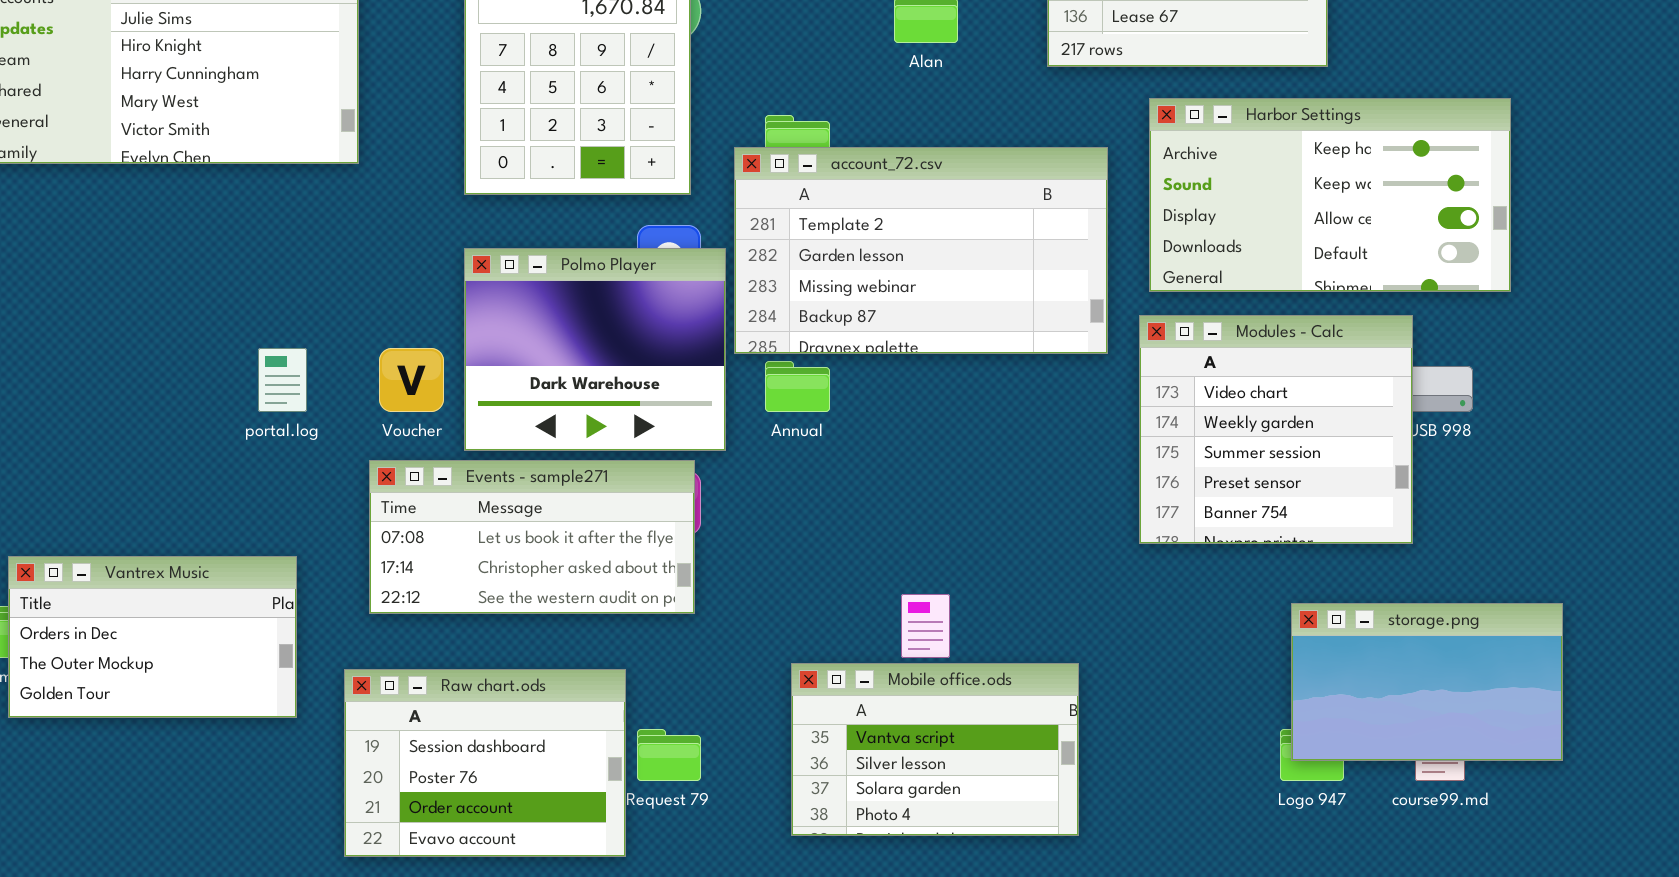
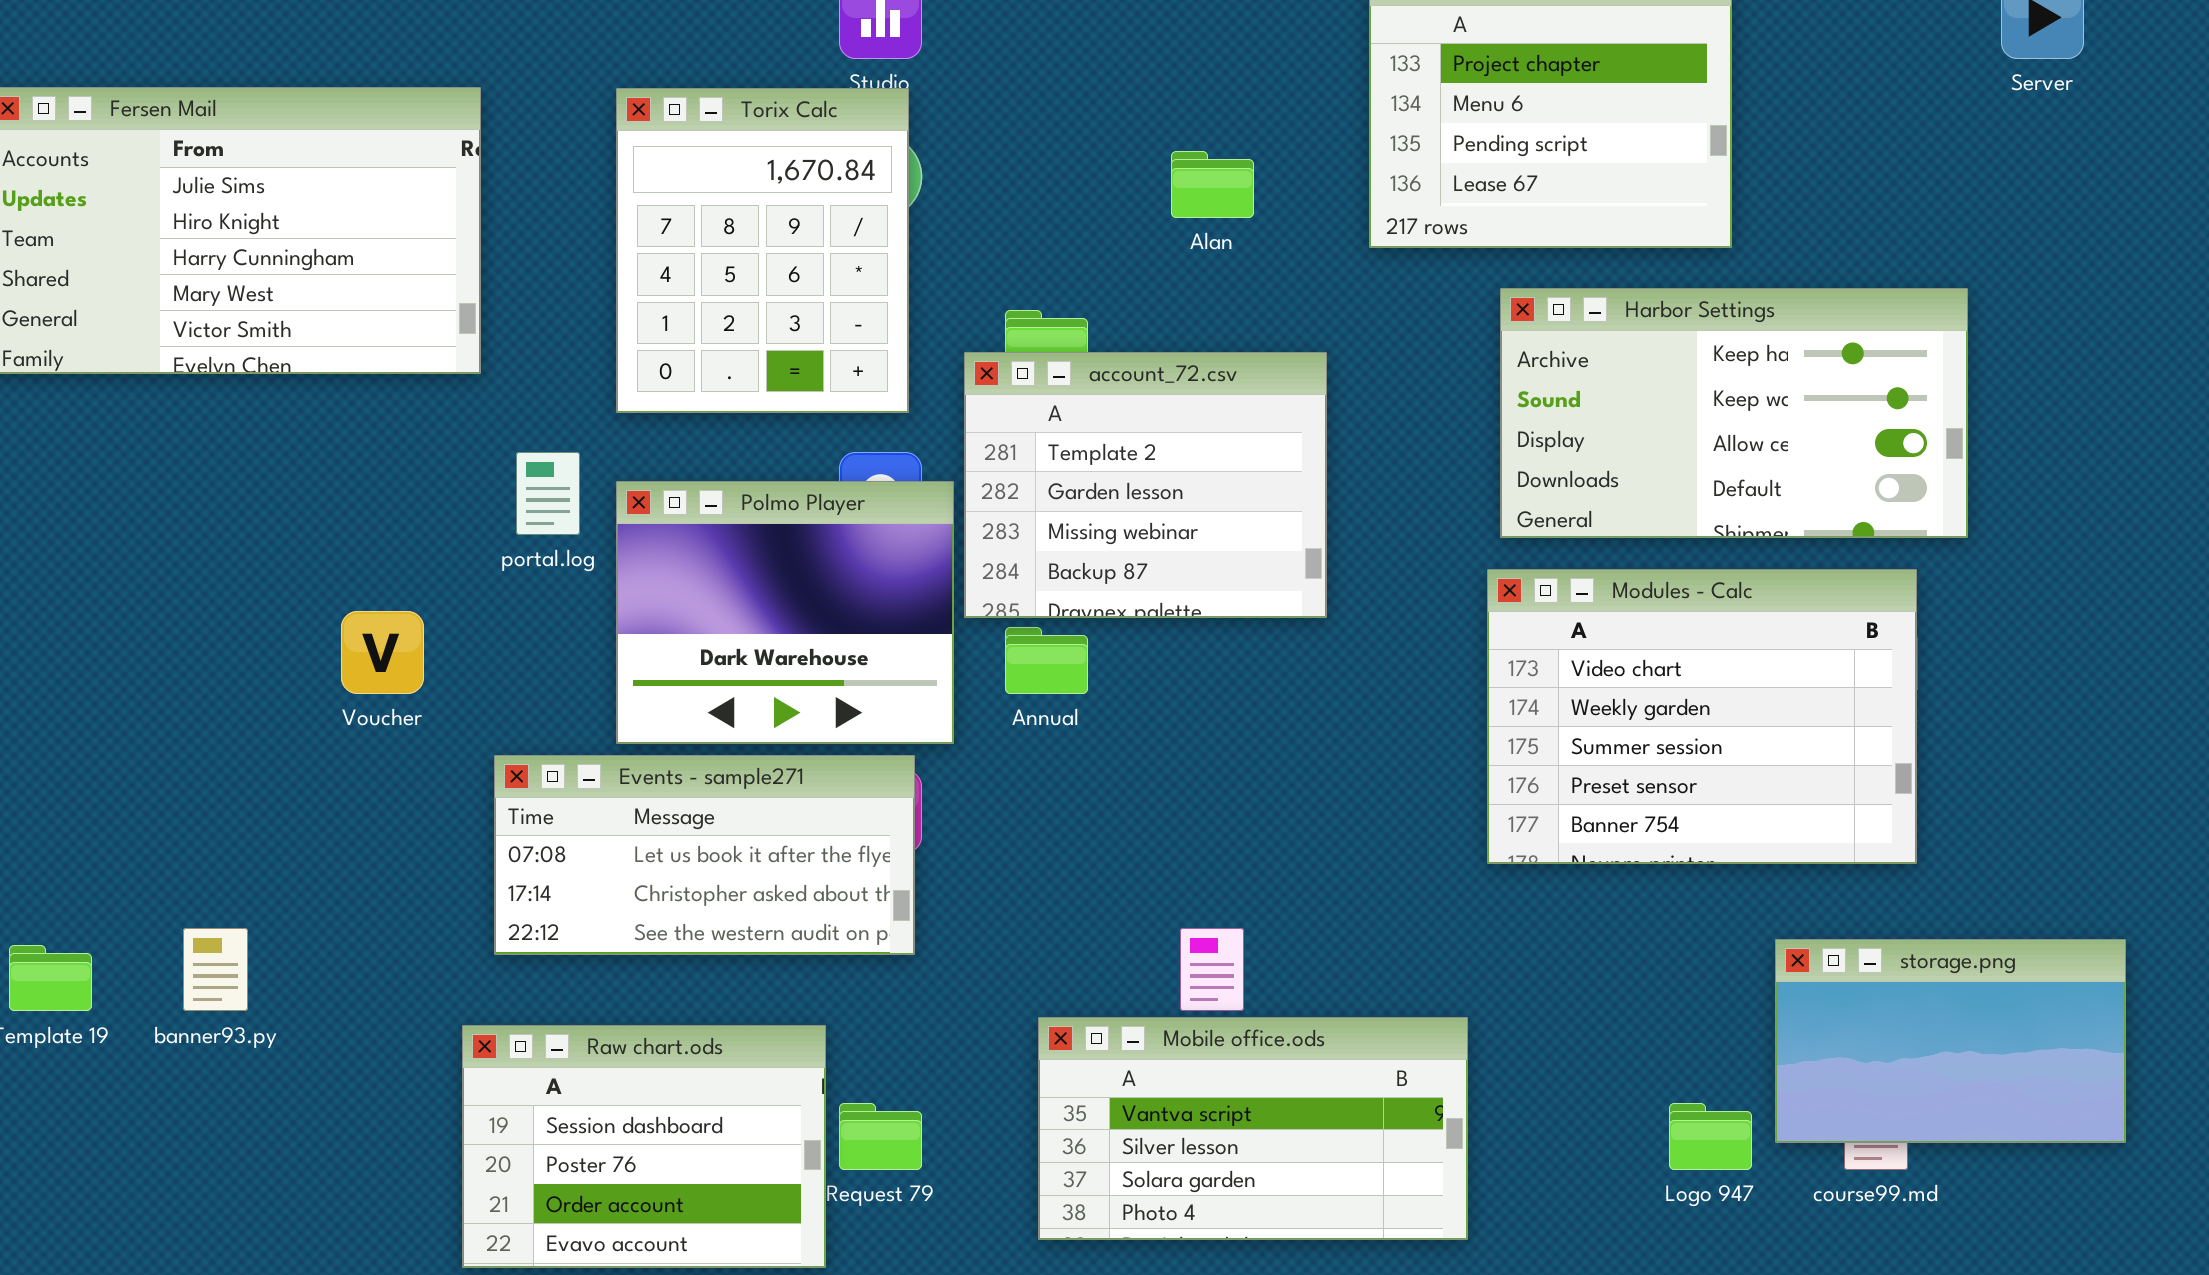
account_72.csv: [734,147,1108,354] -> [964,352,1327,618], resized
Modules - Calc: [1139,315,1413,544] -> [1487,569,1917,864], resized
portal.log: [258,348,307,412] -> [516,452,580,535], moved
Voucher: [379,348,444,412] -> [341,611,424,694], moved
Vantrex Music: [8,556,297,718] -> none, closed
storage.png: [1291,603,1563,761] -> [1775,939,2126,1143], moved
Mobile office.ods: [791,663,1079,836] -> [1038,1017,1468,1240], resized

